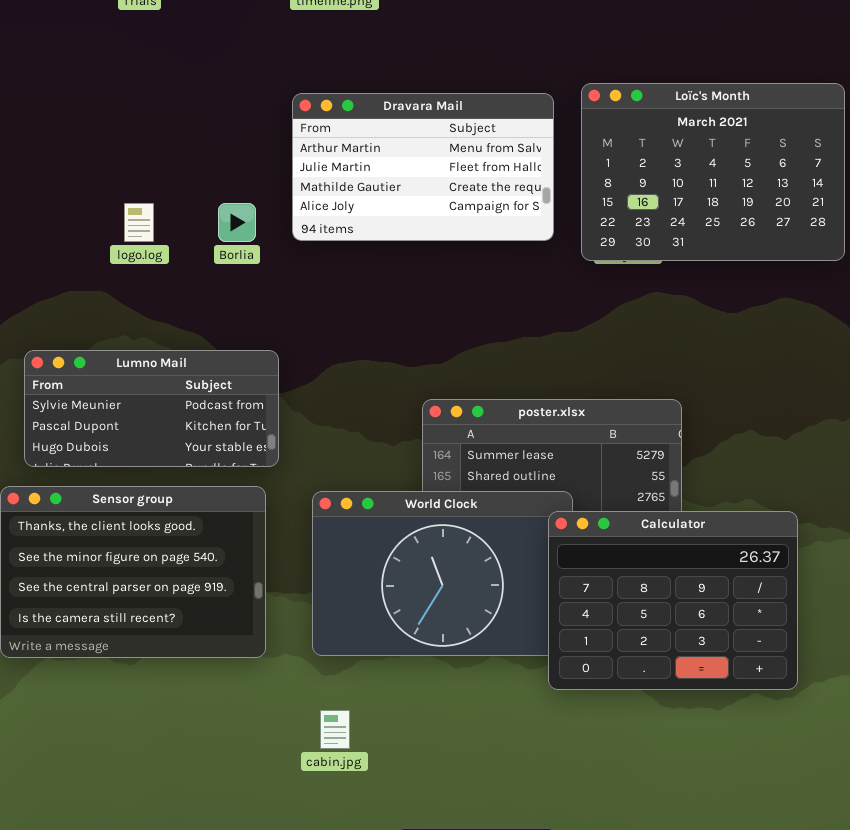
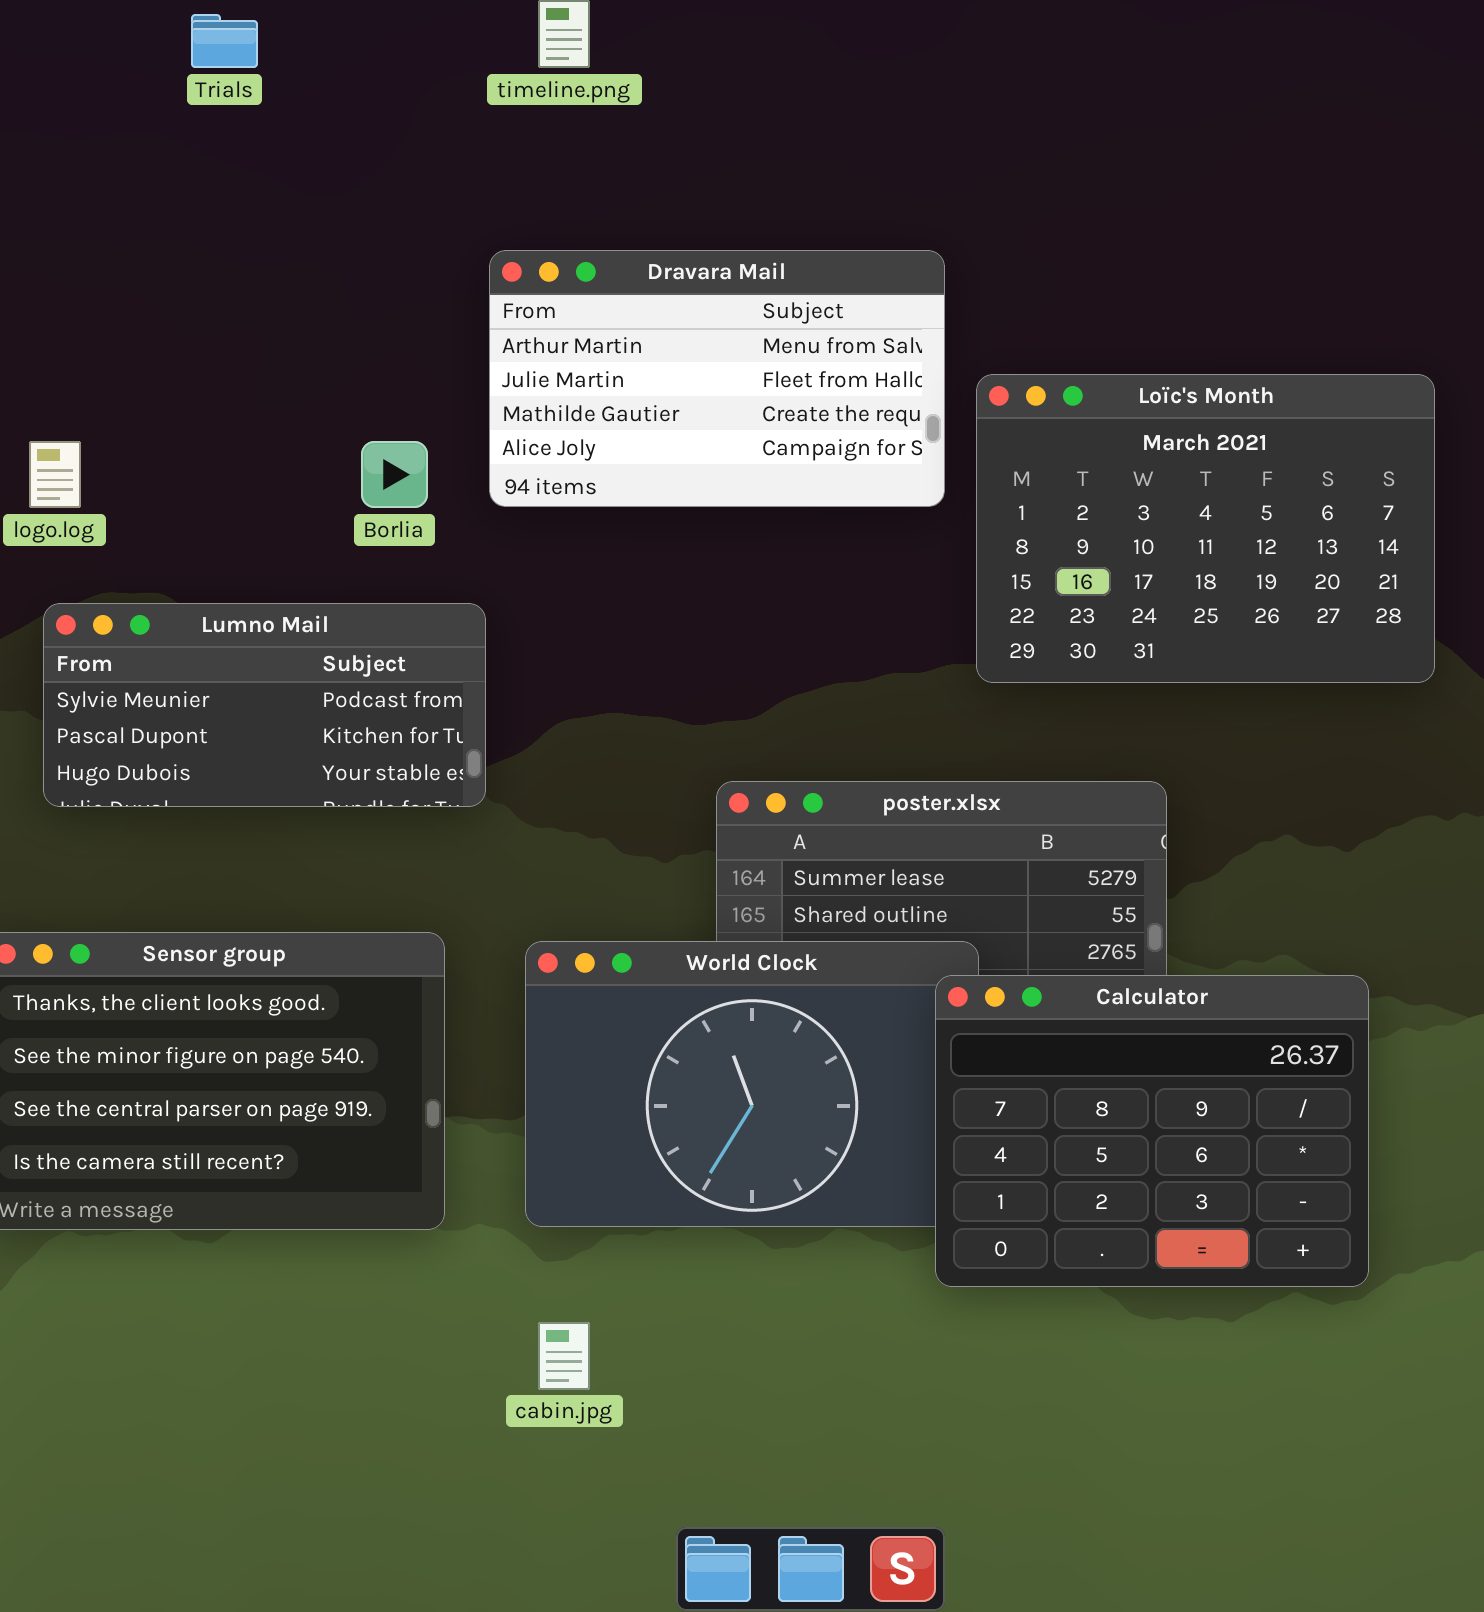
Loïc's Month: [581,83,845,261] -> [976,374,1435,683], moved
logo.log: [124,203,154,242] -> [29,441,81,508], moved
Lumno Mail: [24,350,279,467] -> [43,603,486,807], moved

